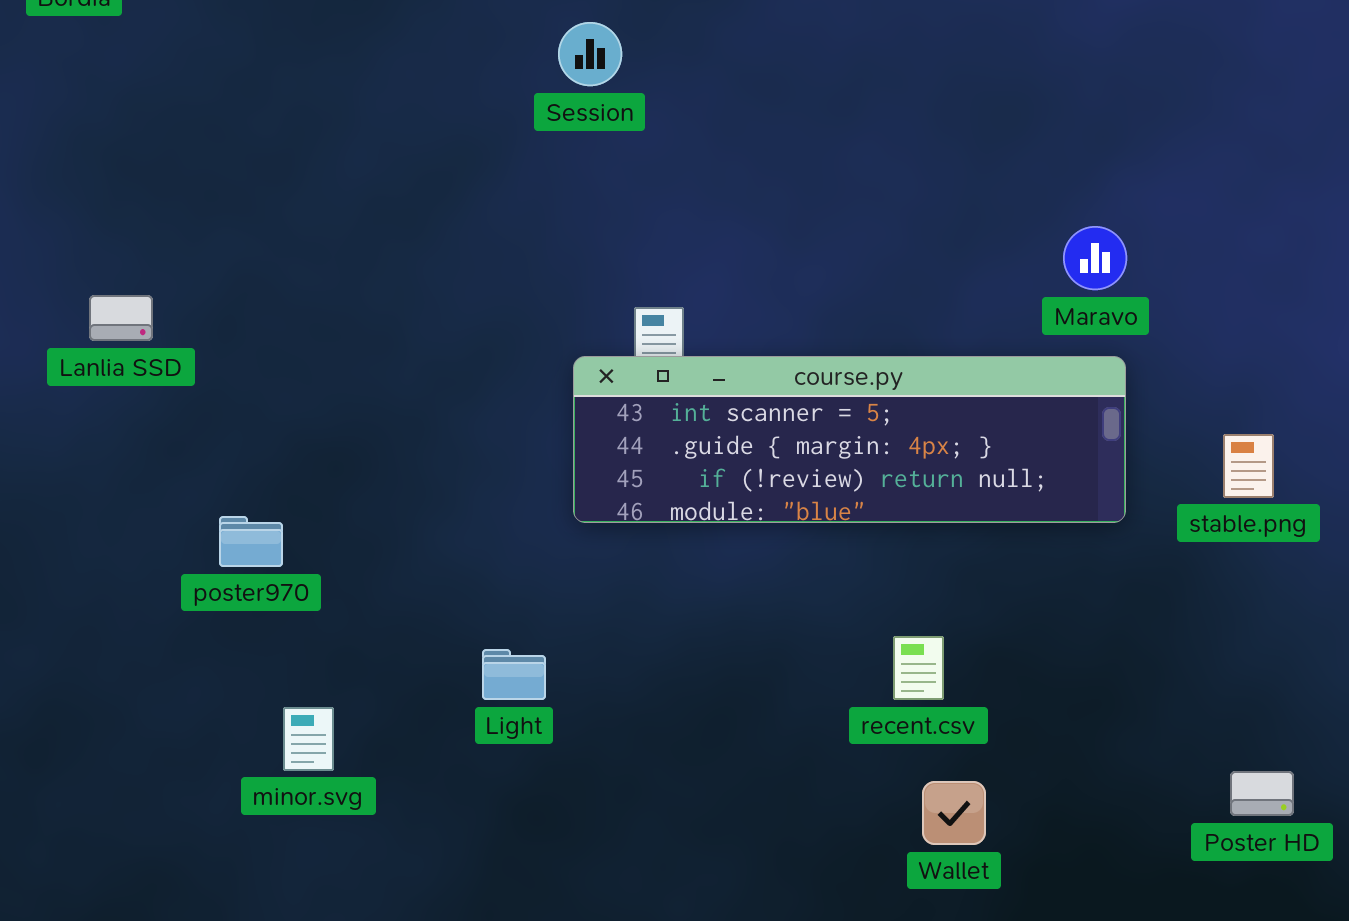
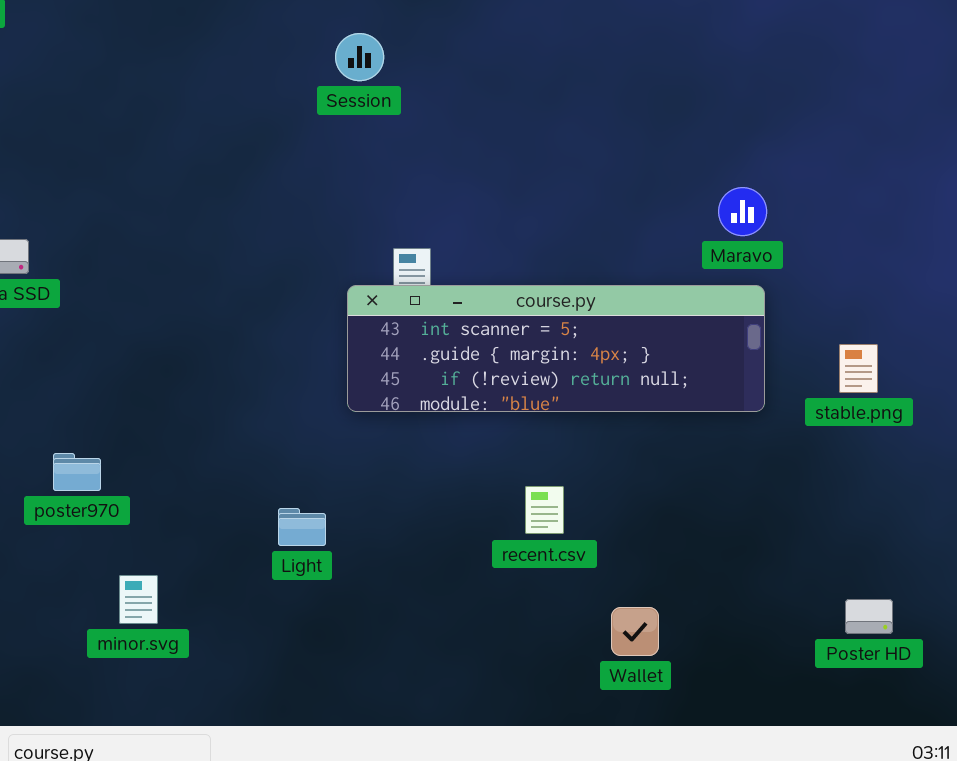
poster970: [219,516,283,567] -> [53,453,101,491], moved
recent.csv: [893,636,944,700] -> [525,486,564,534], moved
minor.svg: [283,707,334,771] -> [119,575,158,624], moved

